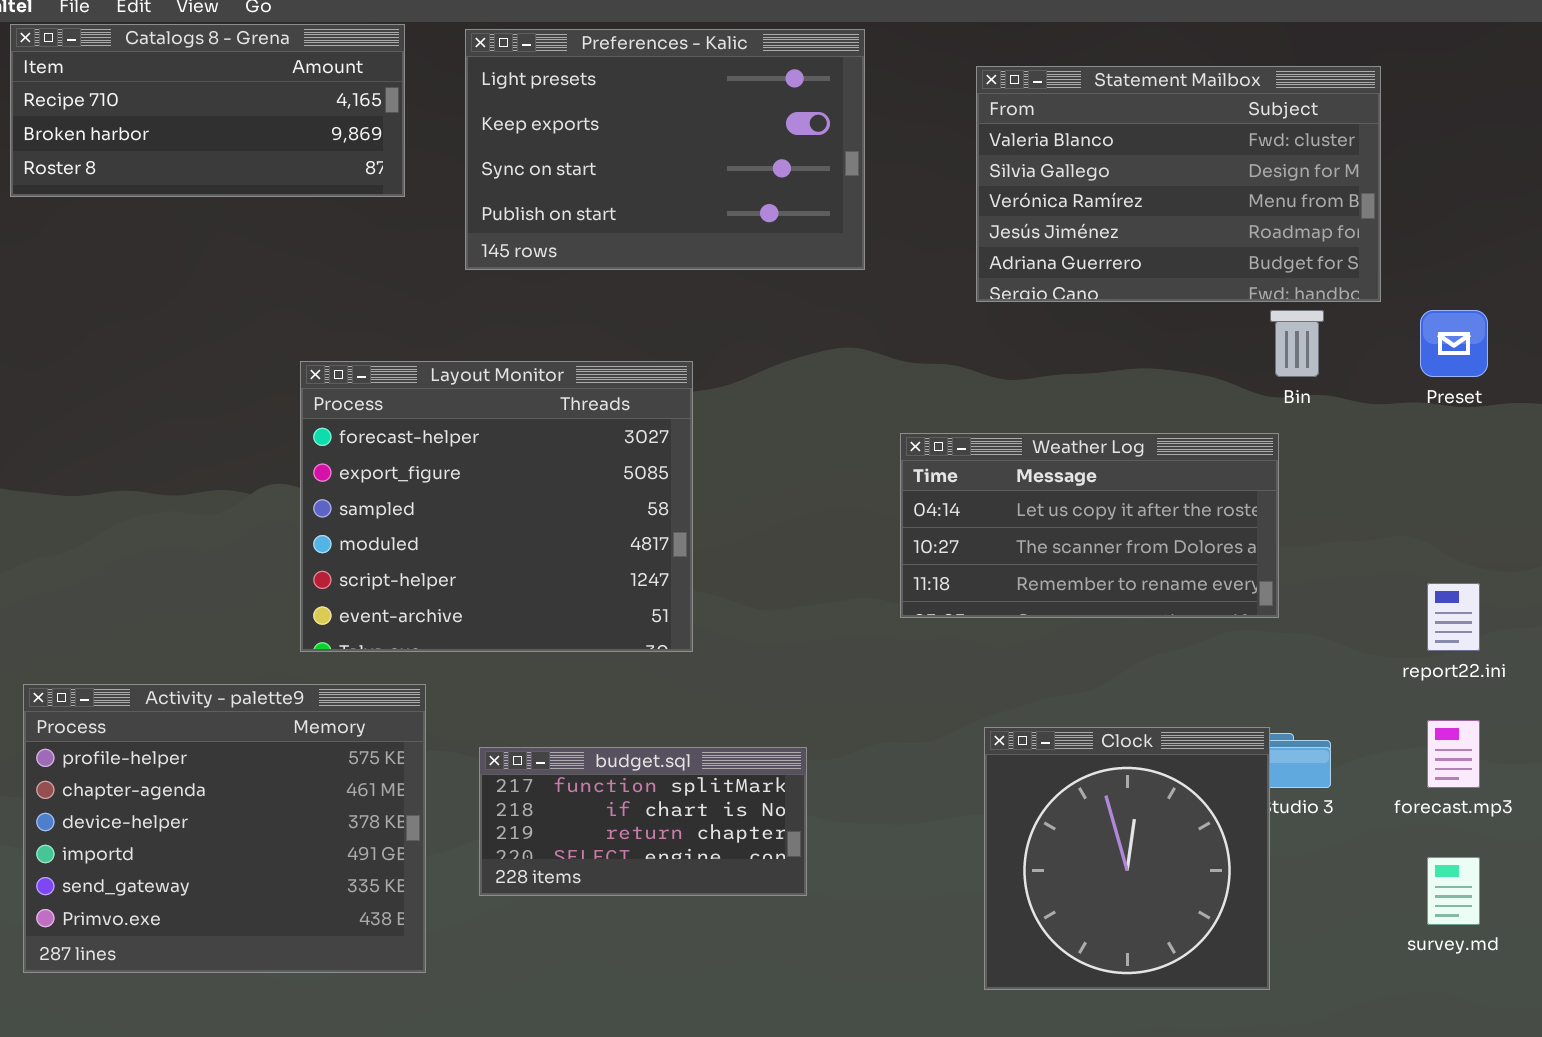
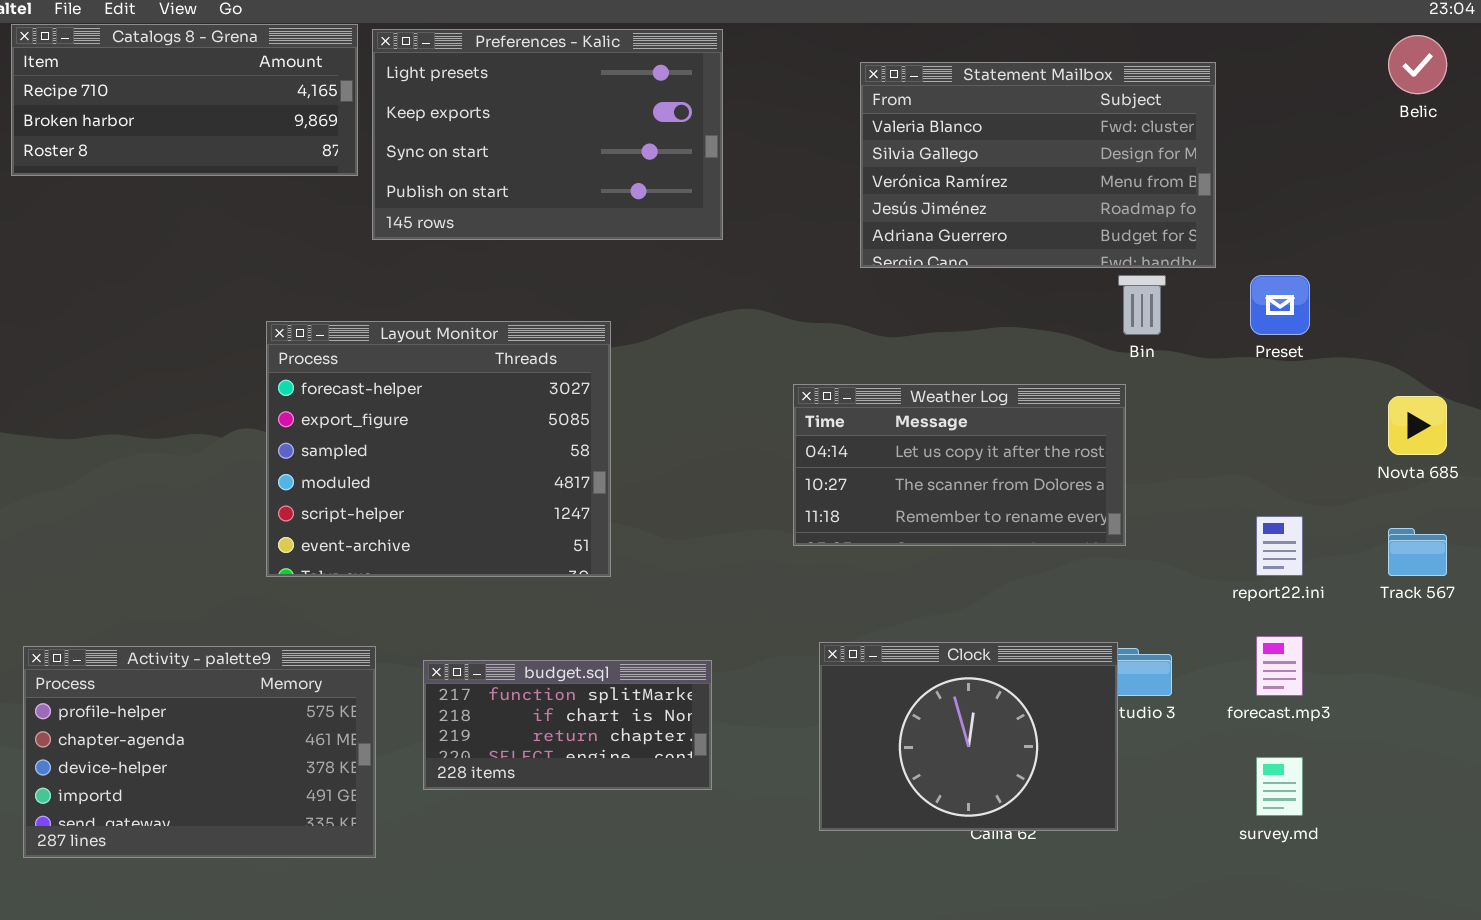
Preferences - Kalic: [465,29,865,270] -> [372,29,723,240], moved
Activity - palette9: [23,684,426,973] -> [23,646,376,858], resized
Clock: [984,727,1270,990] -> [819,642,1118,831], resized

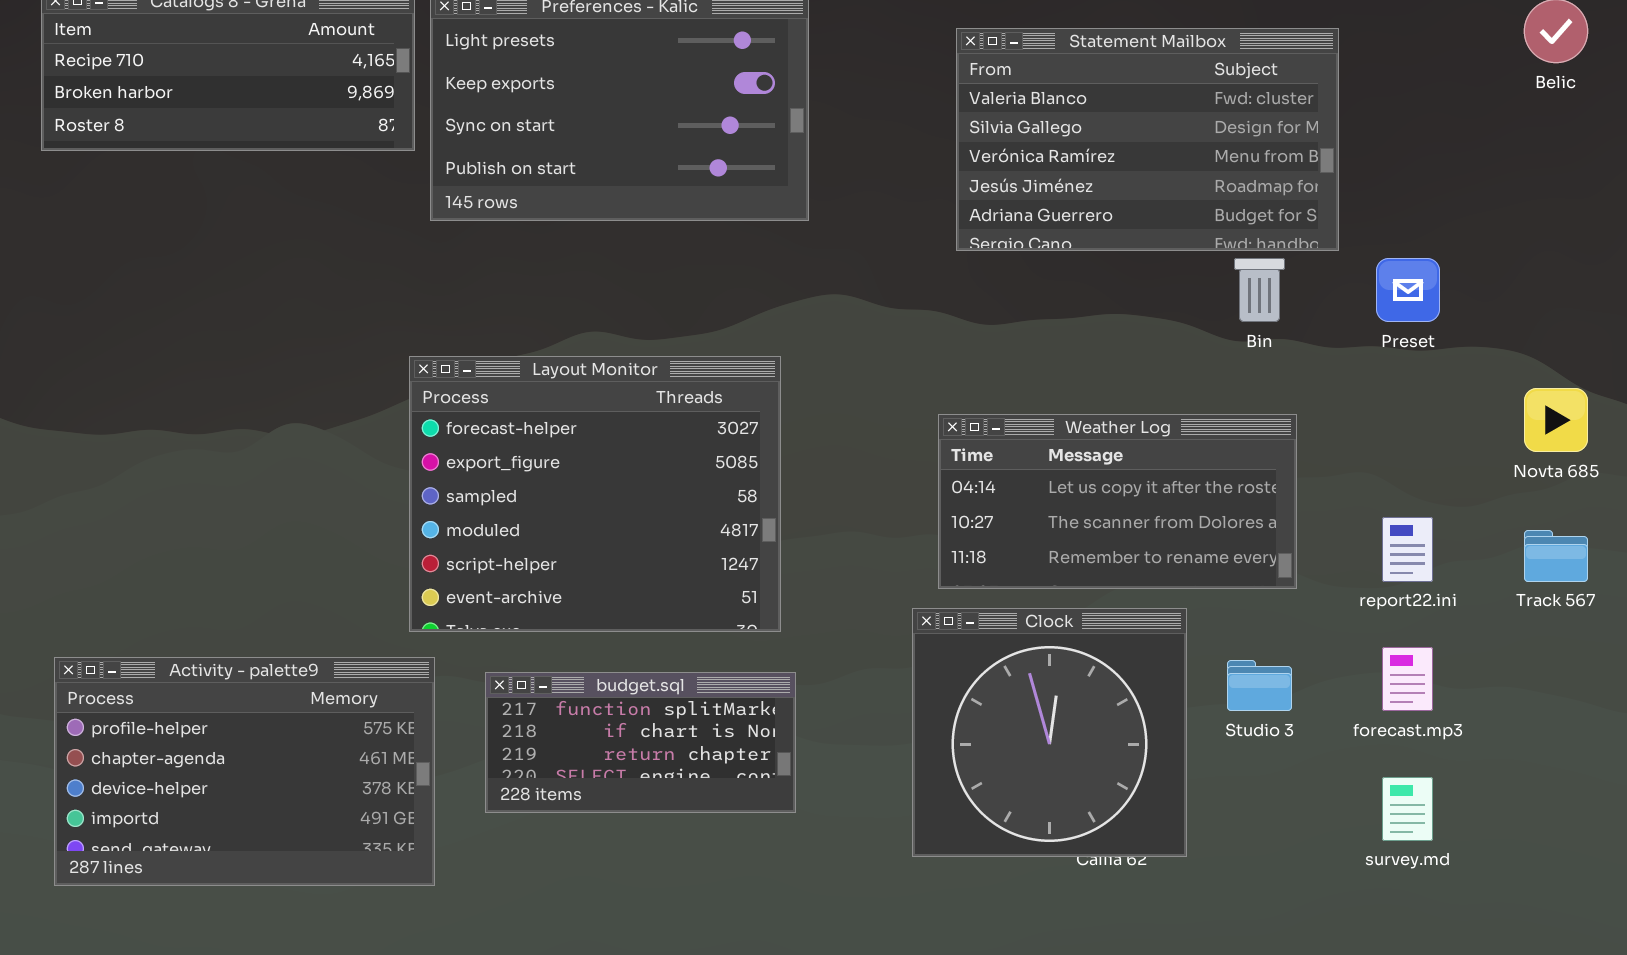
Layout Monitor: [266,321,611,577] -> [409,356,781,632], moved
Weather Log: [793,384,1126,546] -> [938,414,1297,589], moved
Clock: [819,642,1118,831] -> [912,608,1187,857], resized

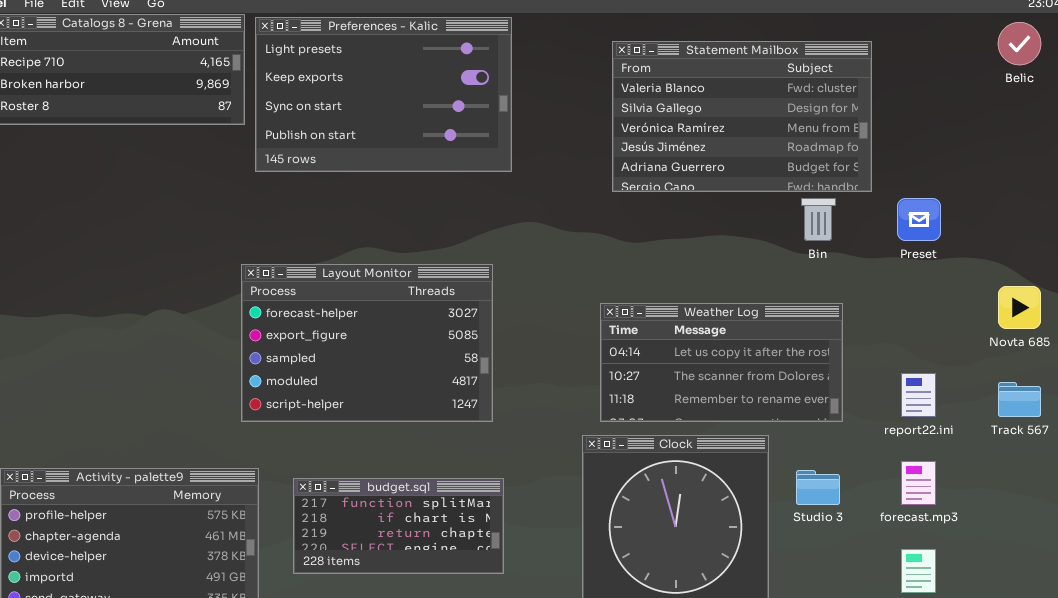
Layout Monitor: [409,356,781,632] -> [241,264,493,422], resized

